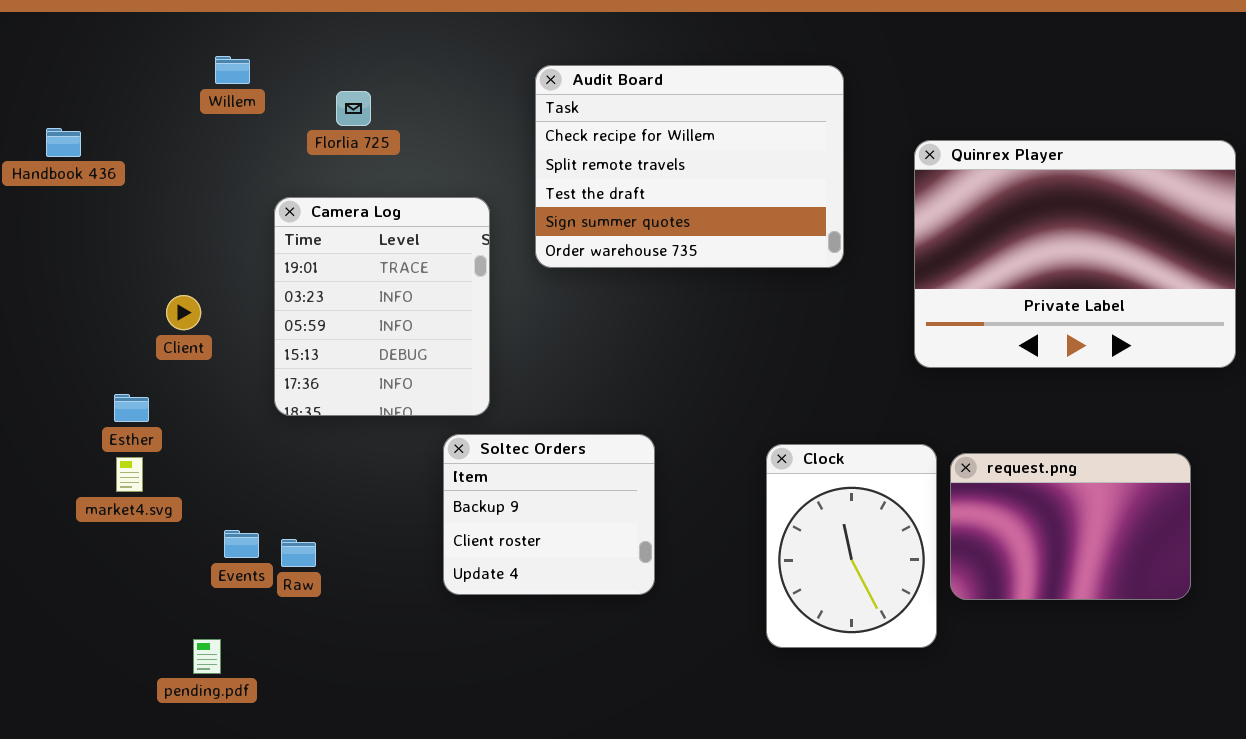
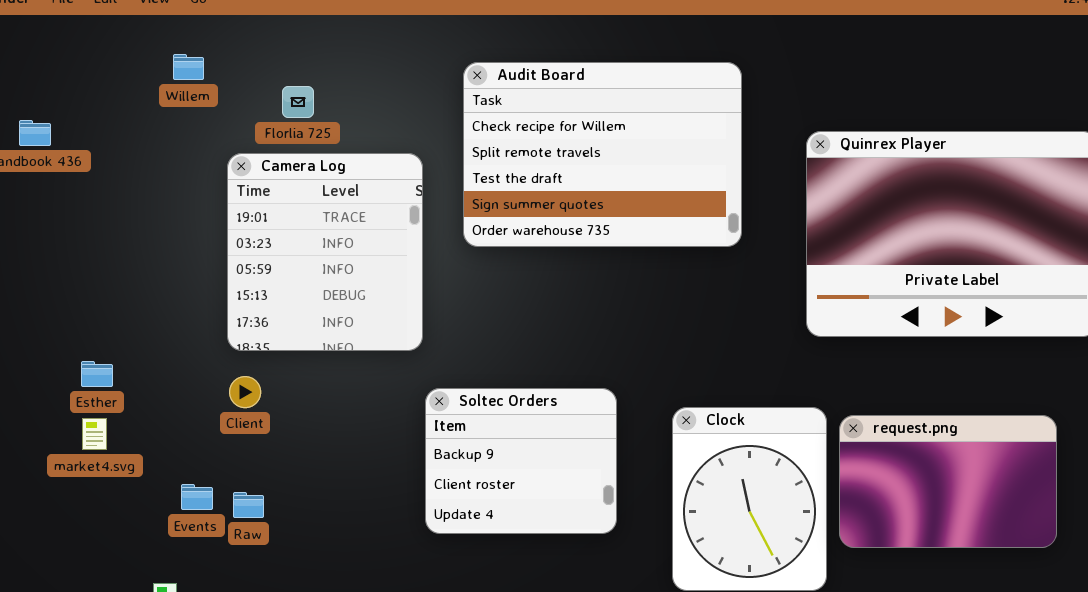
Camera Log: [274,197,490,416] -> [227,153,423,351], moved
Client: [166,295,201,330] -> [229,376,261,408], moved
Soltec Orders: [443,434,655,595] -> [425,388,617,534], moved

